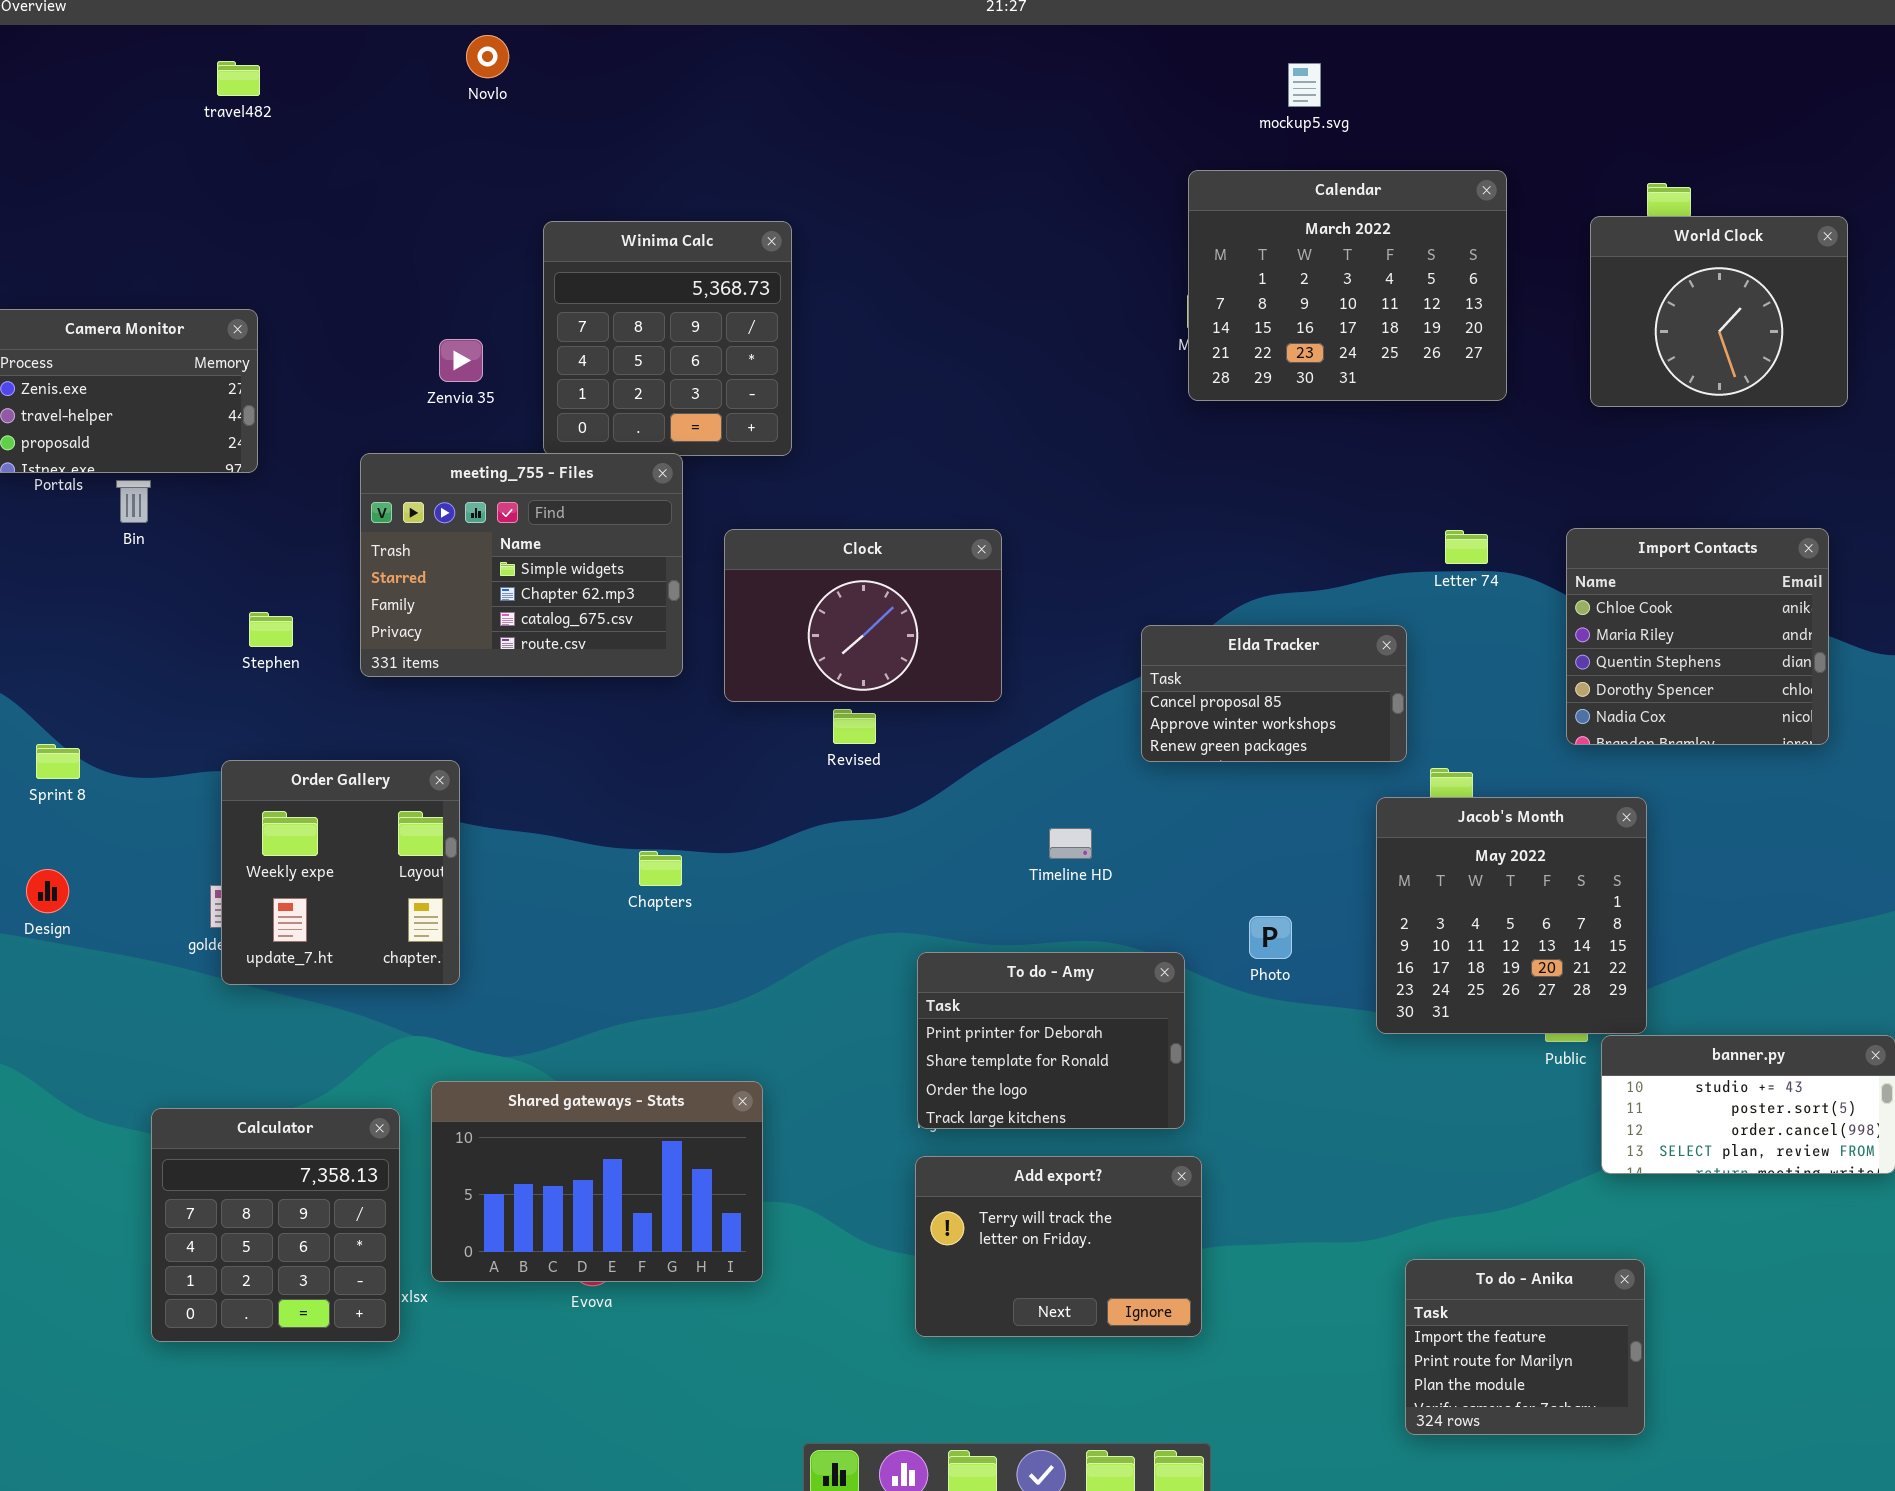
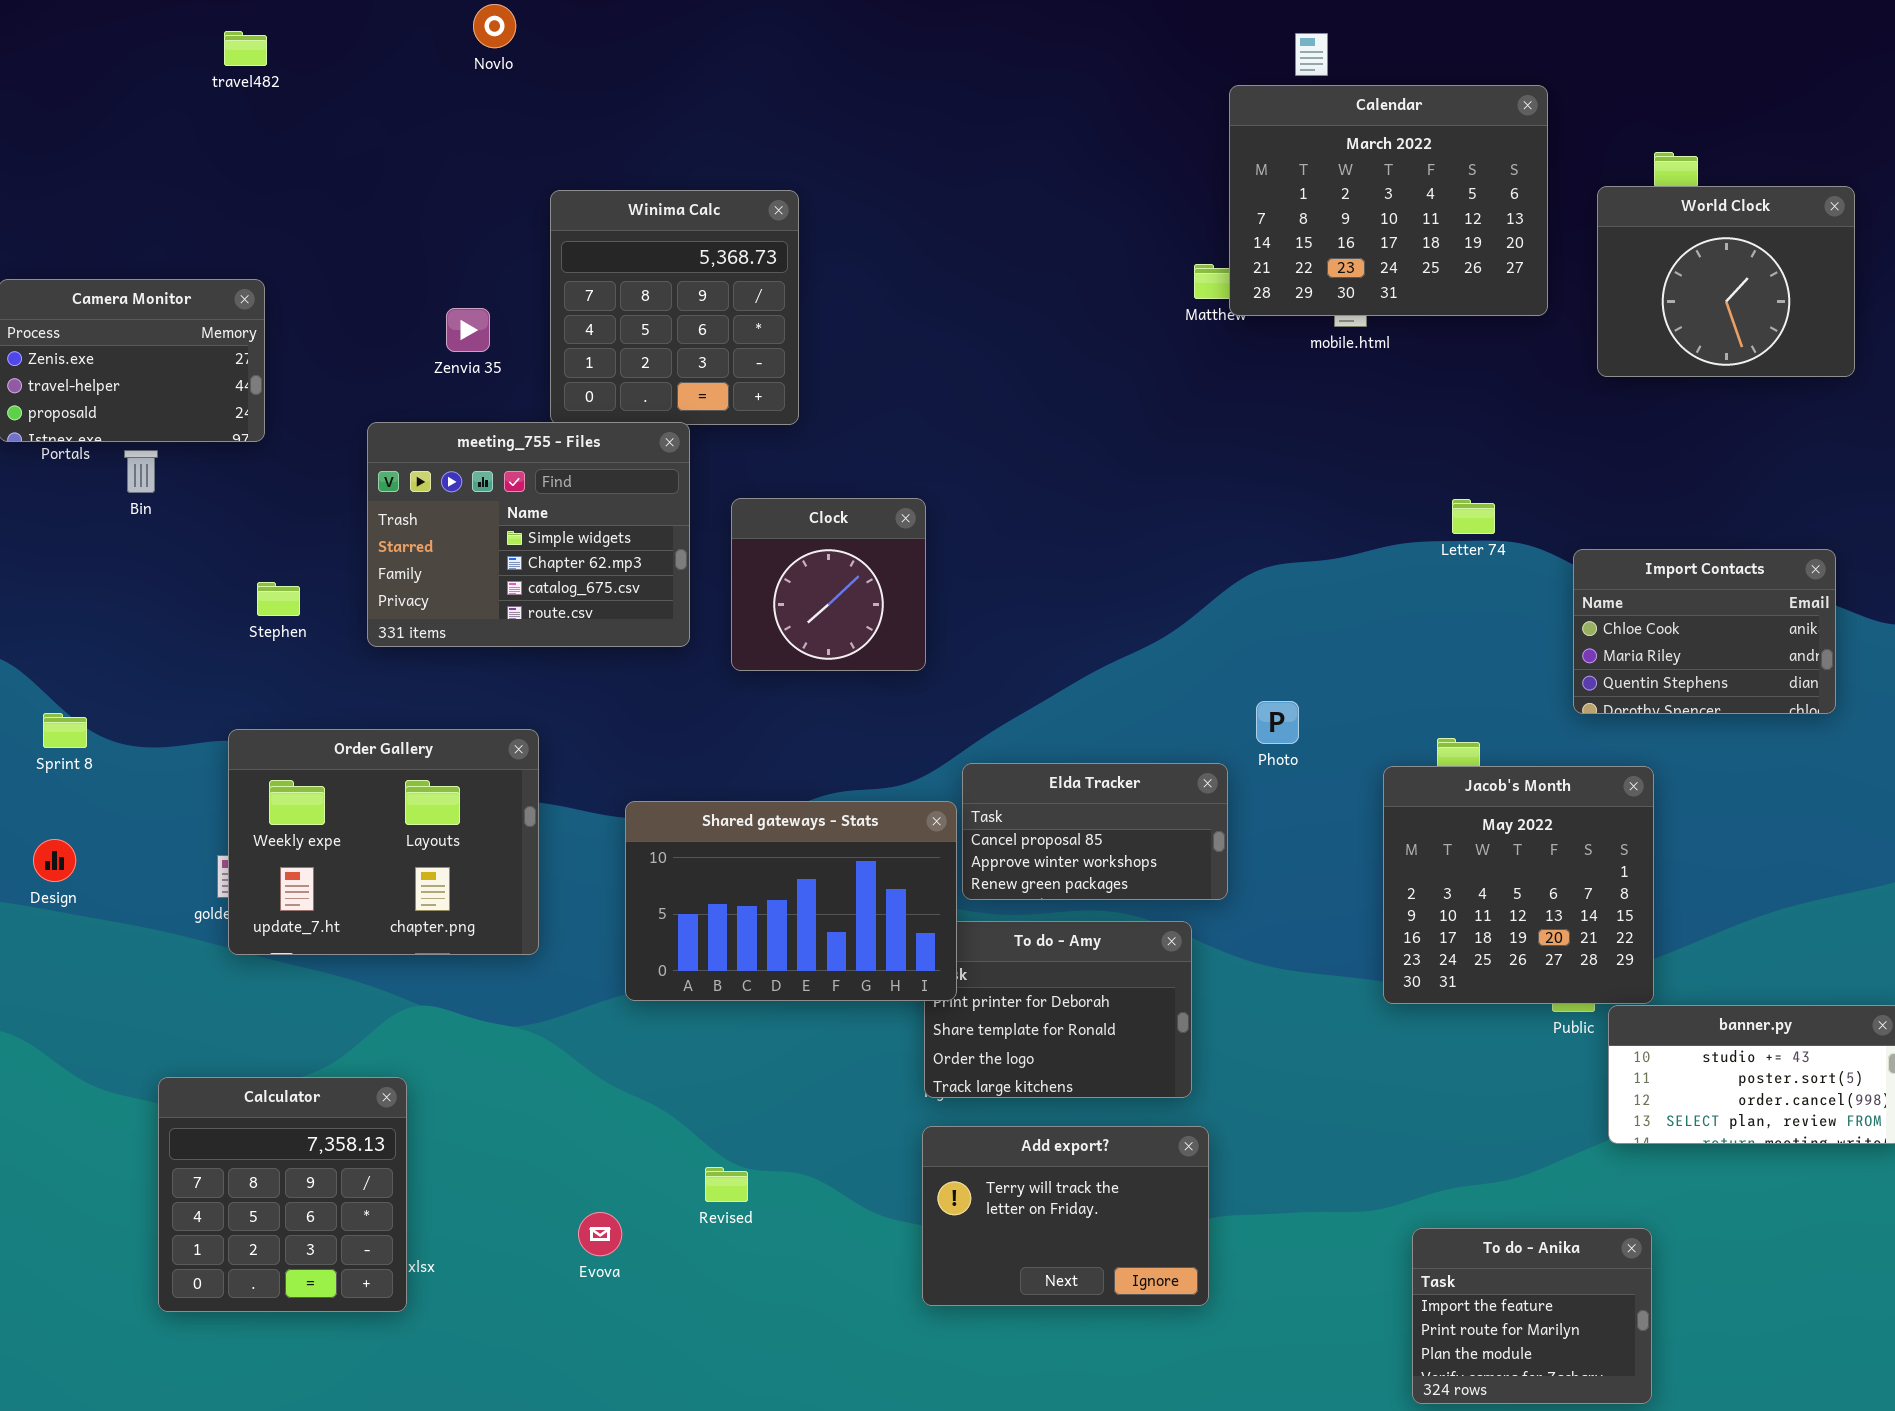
Calendar: [1188,170,1507,401] -> [1229,85,1548,316], moved
Import Contacts: [1566,528,1829,745] -> [1573,549,1836,714], resized
Clock: [724,529,1002,702] -> [731,498,926,671], resized
Elda Tracker: [1141,625,1407,762] -> [962,763,1228,900], moved
Revised: [833,709,876,744] -> [705,1167,748,1202], moved
Order Gallery: [221,760,460,985] -> [228,729,539,955], resized
Photo: [1249,916,1292,959] -> [1256,701,1299,744], moved
Shared gateways - Stats: [431,1081,763,1282] -> [625,801,957,1001], moved

